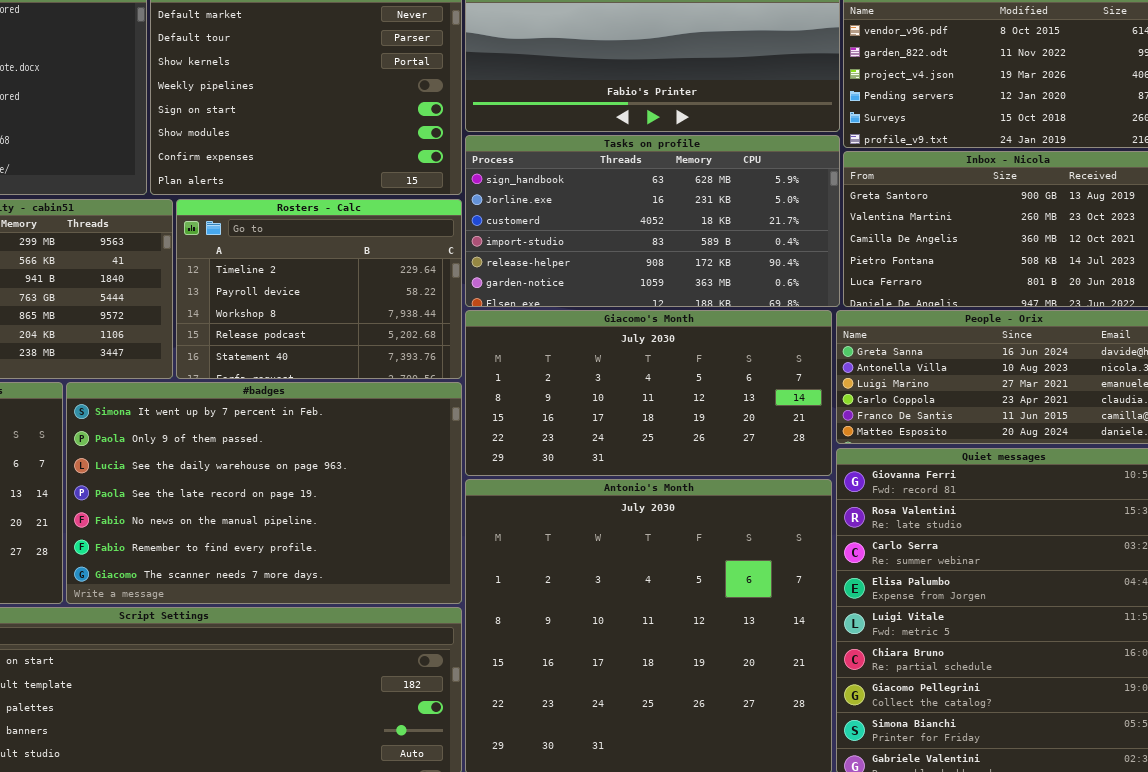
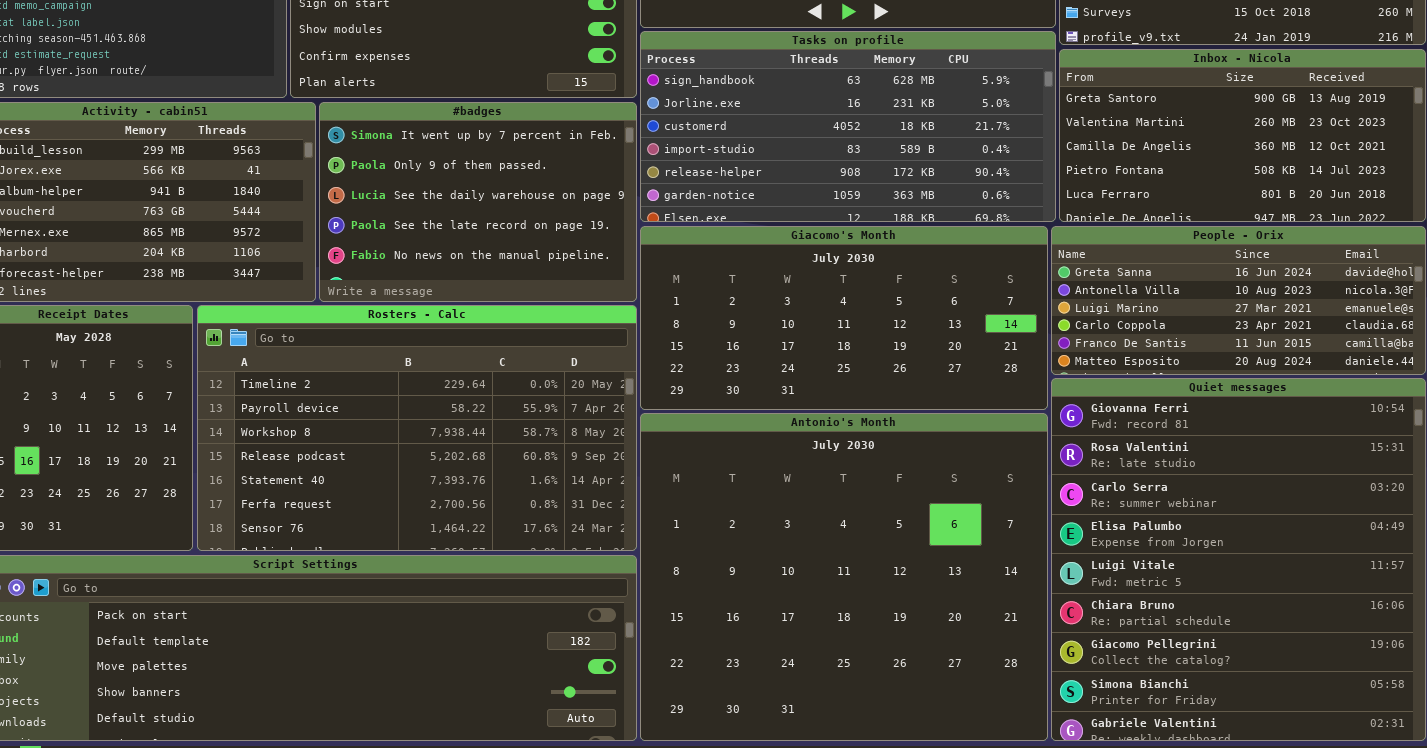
Rosters - Calc: [176,199,462,379] -> [197,305,637,551], moved, resized
#badges: [66,382,462,604] -> [319,102,637,302], moved, resized

